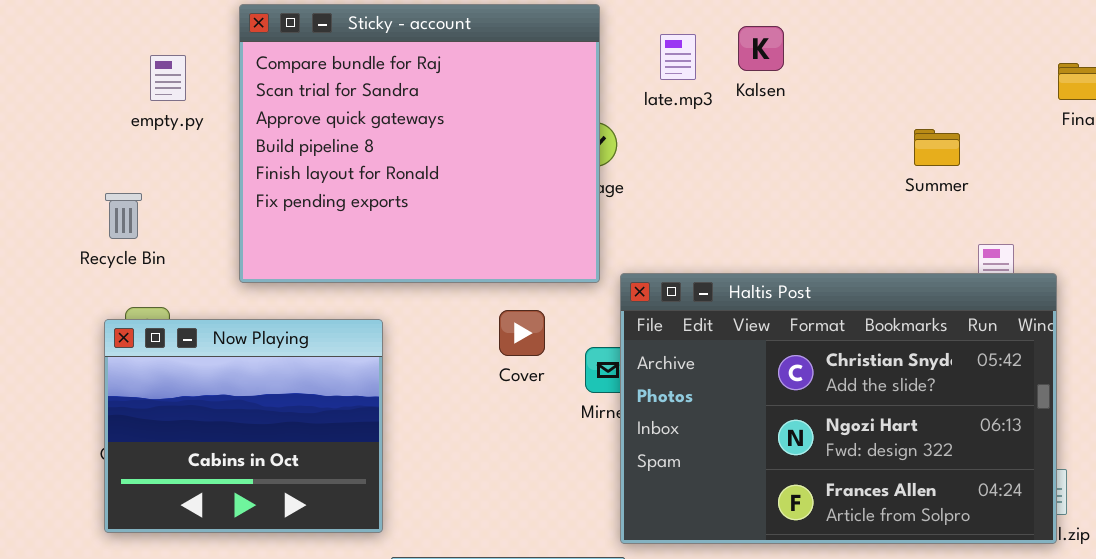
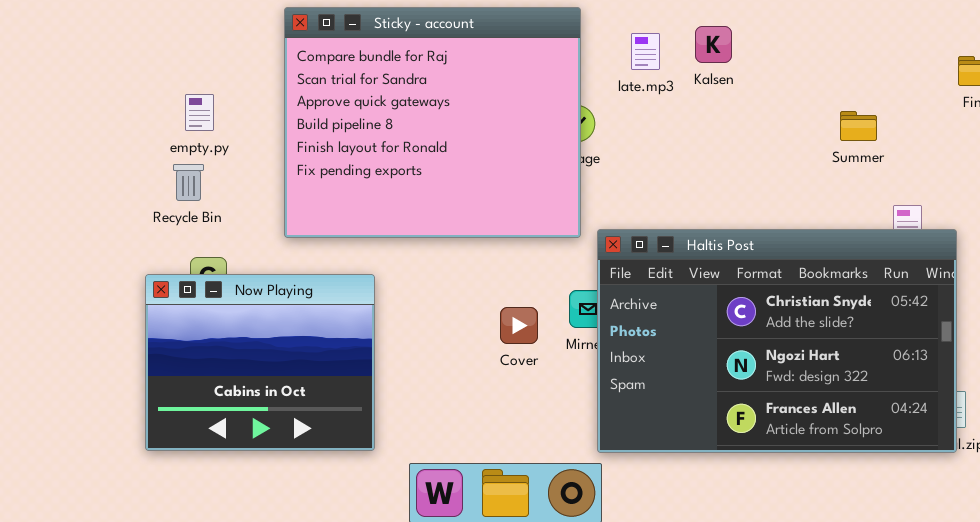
empty.py: [150,55,186,101] -> [185,94,214,131], moved
Cover: [499,310,545,356] -> [500,307,538,344], moved
Now Playing: [104,319,383,533] -> [145,274,375,451], moved

